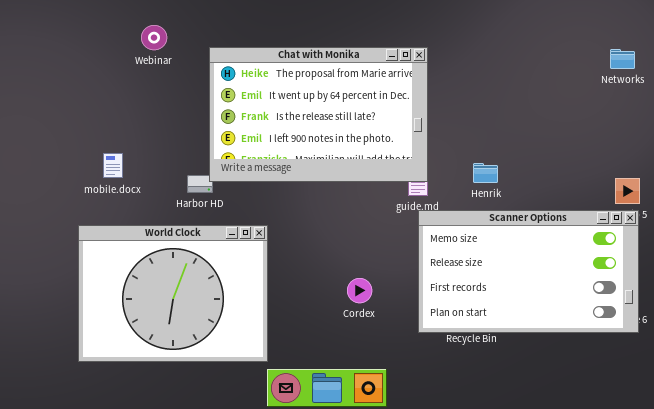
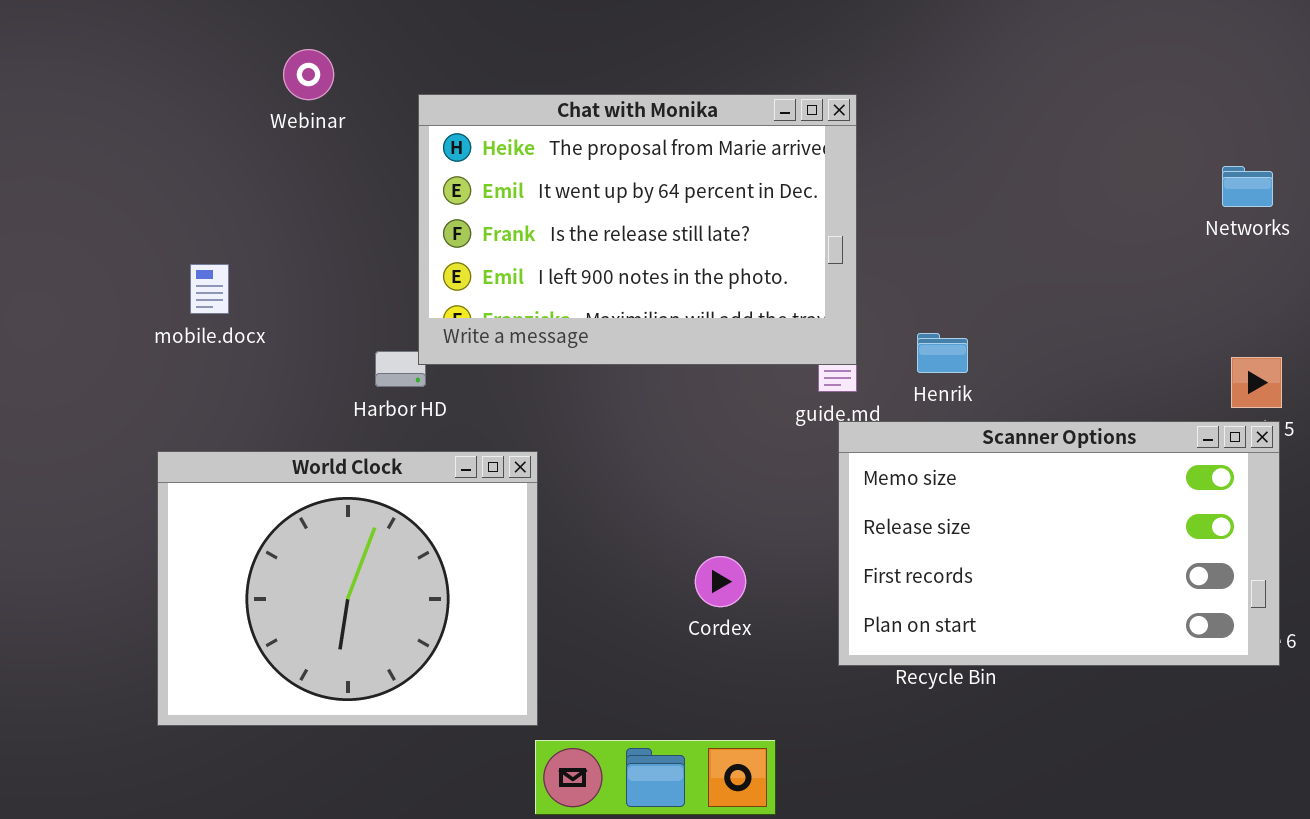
Networks: [610,49,635,69] -> [1222,166,1273,207], moved
mobile.docx: [103,153,123,178] -> [190,264,229,314], moved
Henrik: [473,163,498,183] -> [917,333,968,373], moved

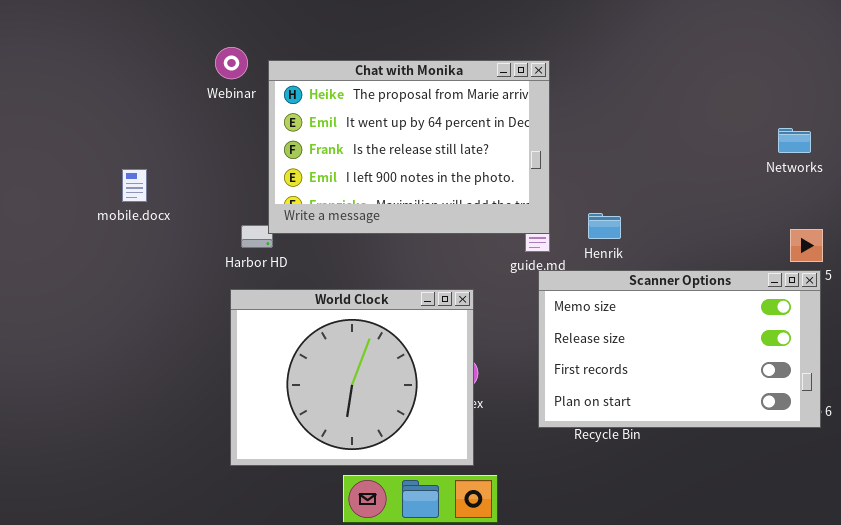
Webinar: [283,49,334,100] -> [215,47,248,79], moved
Networks: [1222,166,1273,207] -> [778,128,811,153], moved
World Clock: [157,451,538,726] -> [230,289,474,466], moved

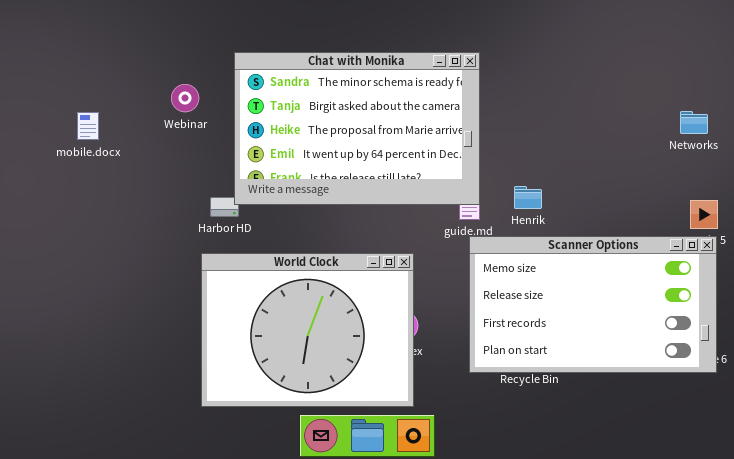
Webinar: [215,47,248,79] -> [171,84,199,112], moved
Chat with Monika: [268,60,550,234] -> [234,52,480,205], scrolled up 2 rows
mobile.docx: [122,169,147,202] -> [77,112,99,140], moved

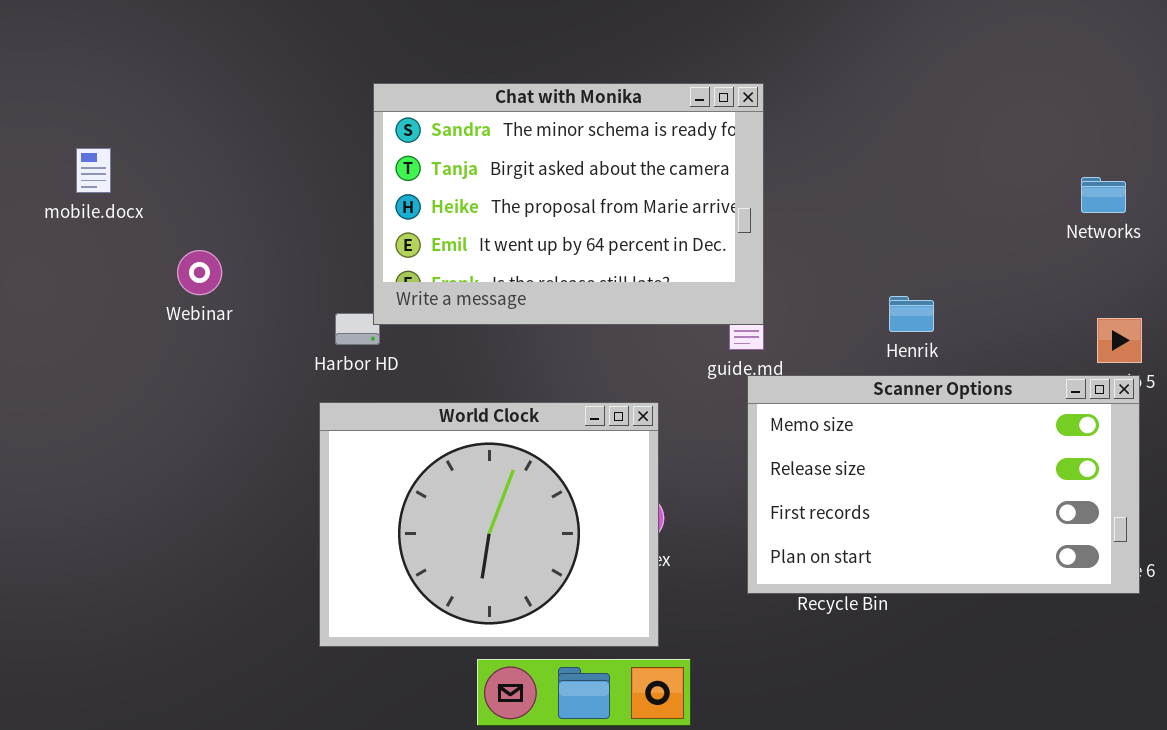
Webinar: [171,84,199,112] -> [177,250,222,295], moved
mobile.docx: [77,112,99,140] -> [76,148,111,193], moved
Henrik: [514,186,542,209] -> [889,296,934,332], moved

